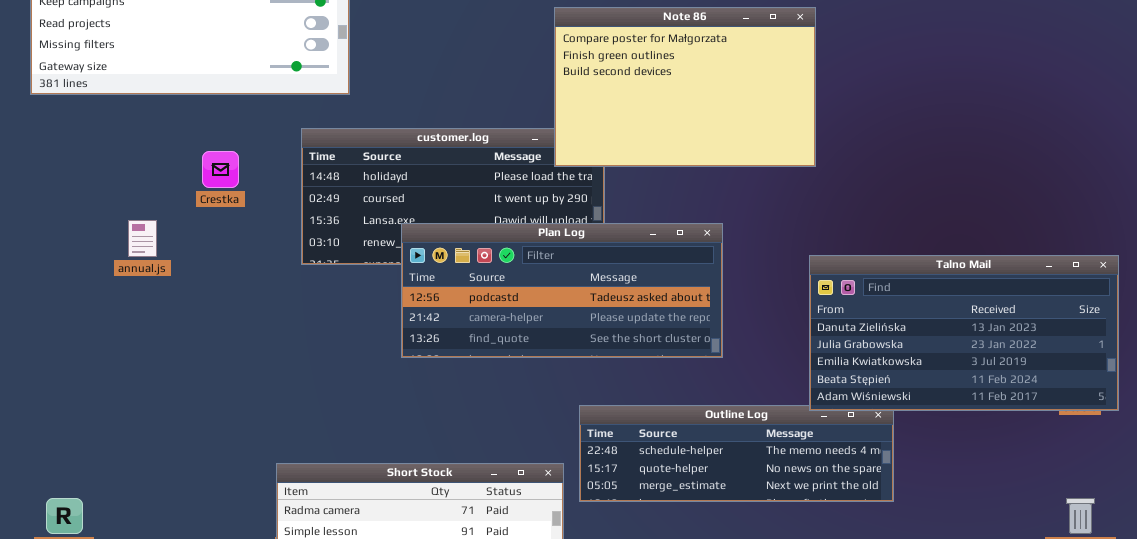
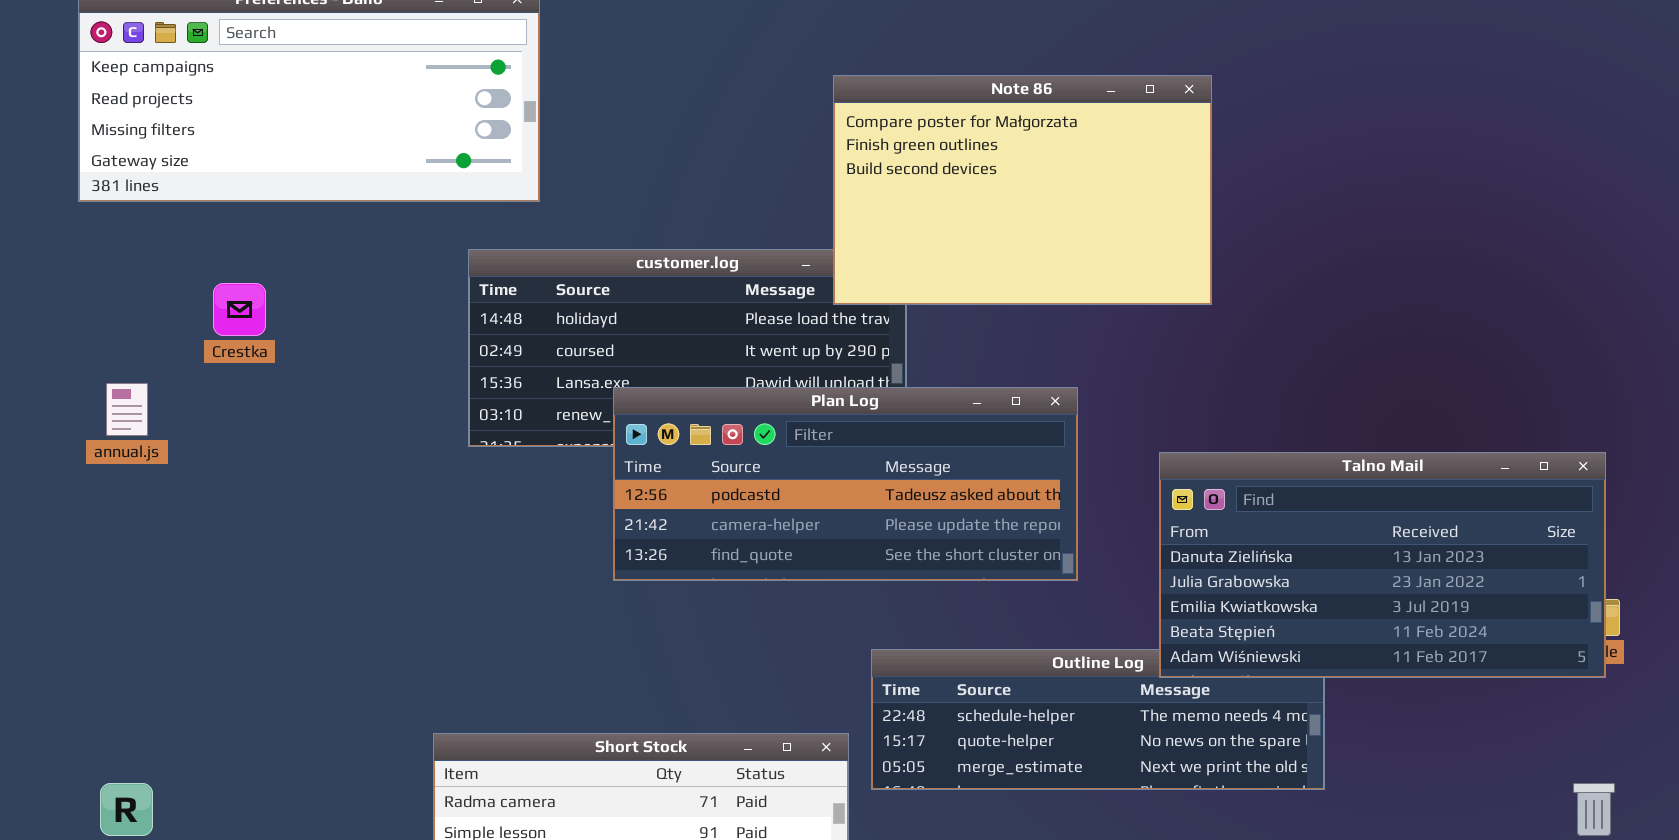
Crestka: [202,151,239,188] -> [213,283,266,336], moved
annual.js: [128,220,157,257] -> [106,383,148,436], moved
Talno Mail: [809,255,1119,411] -> [1159,452,1606,678], moved

